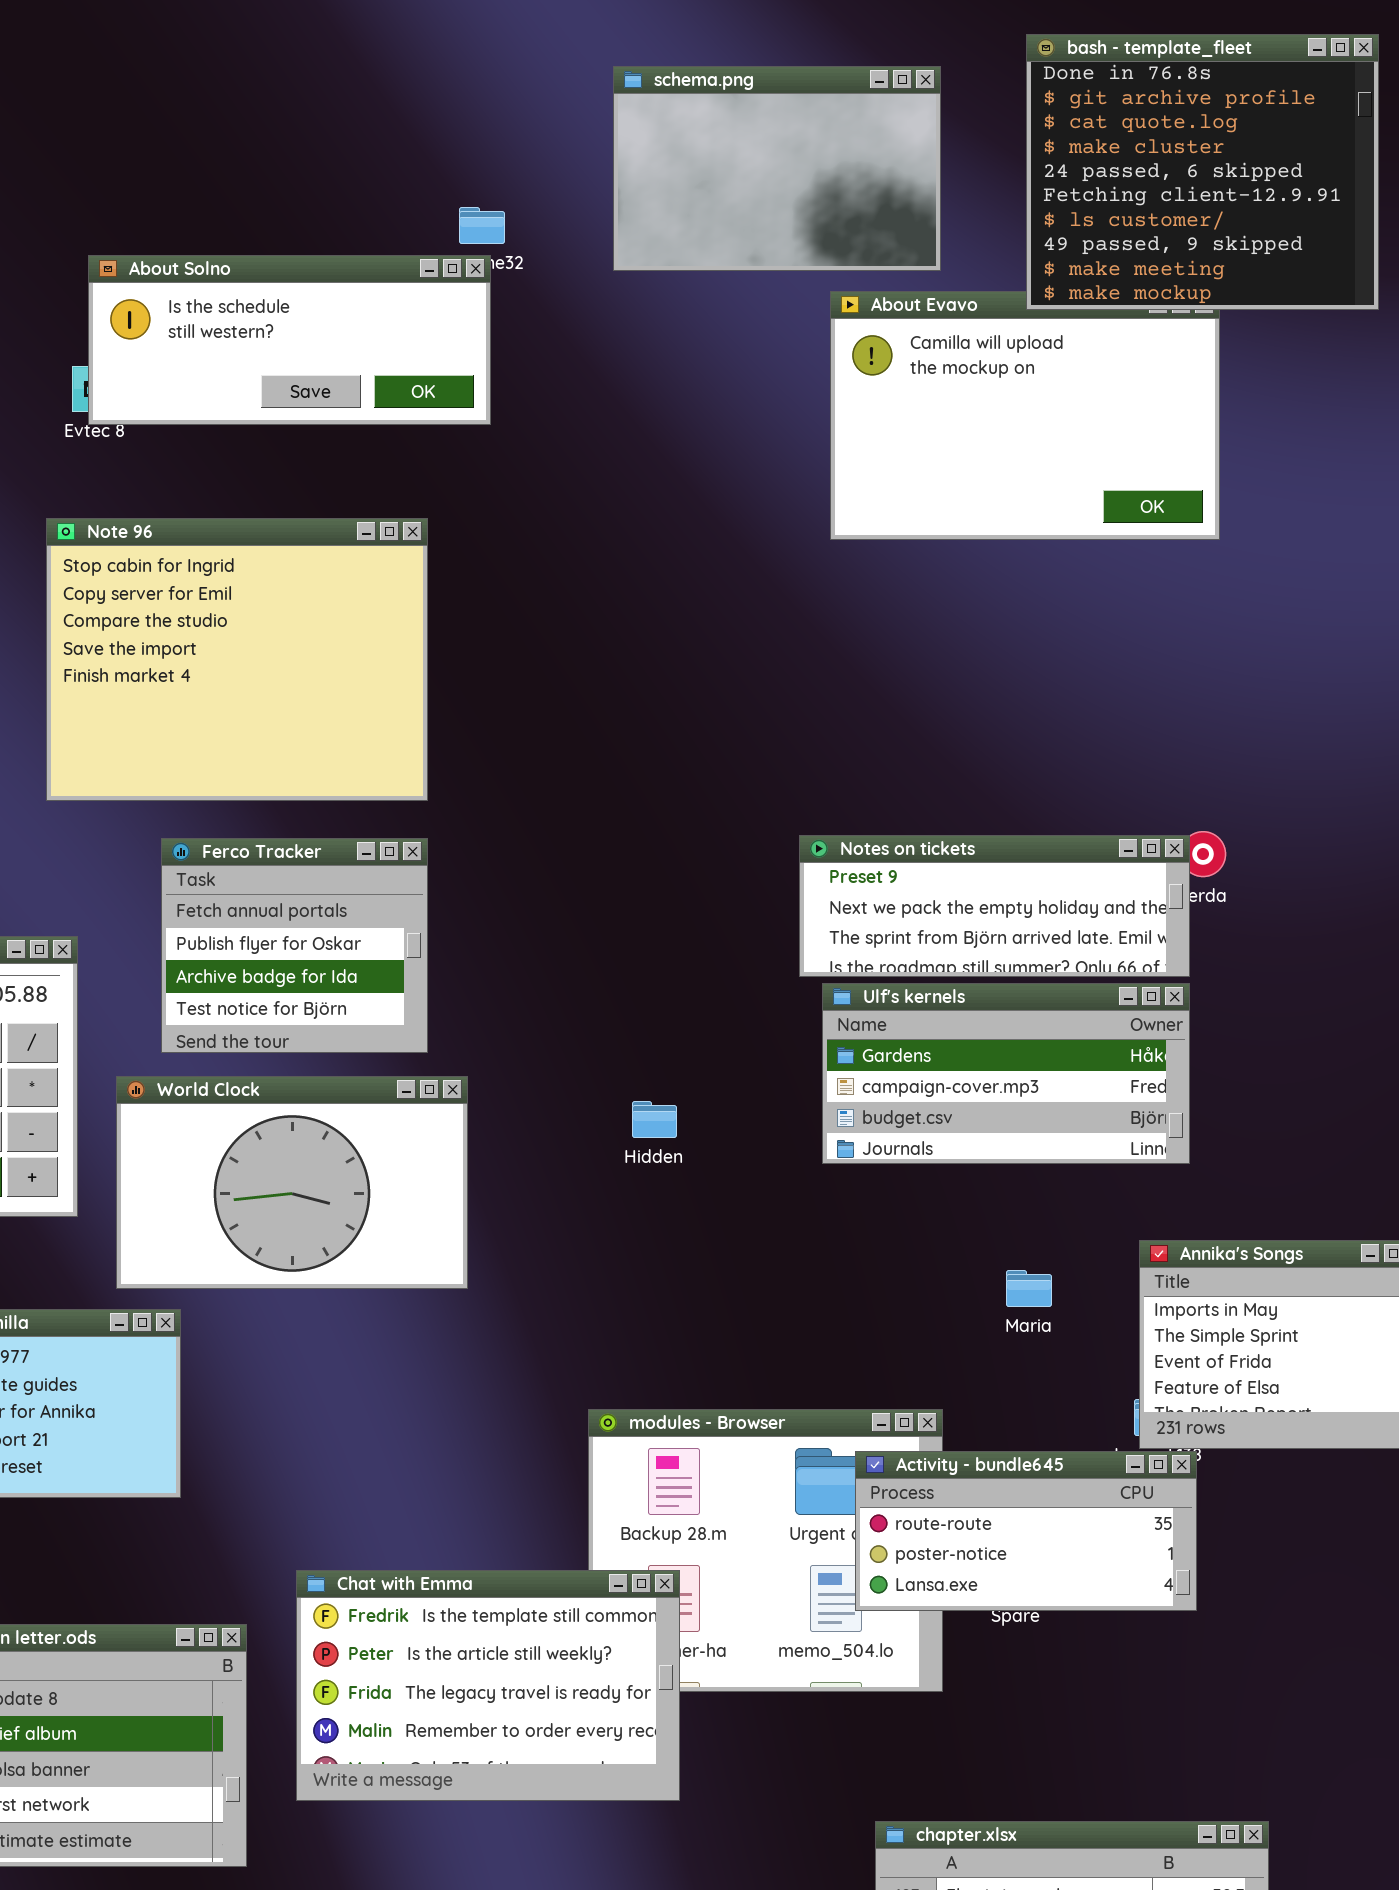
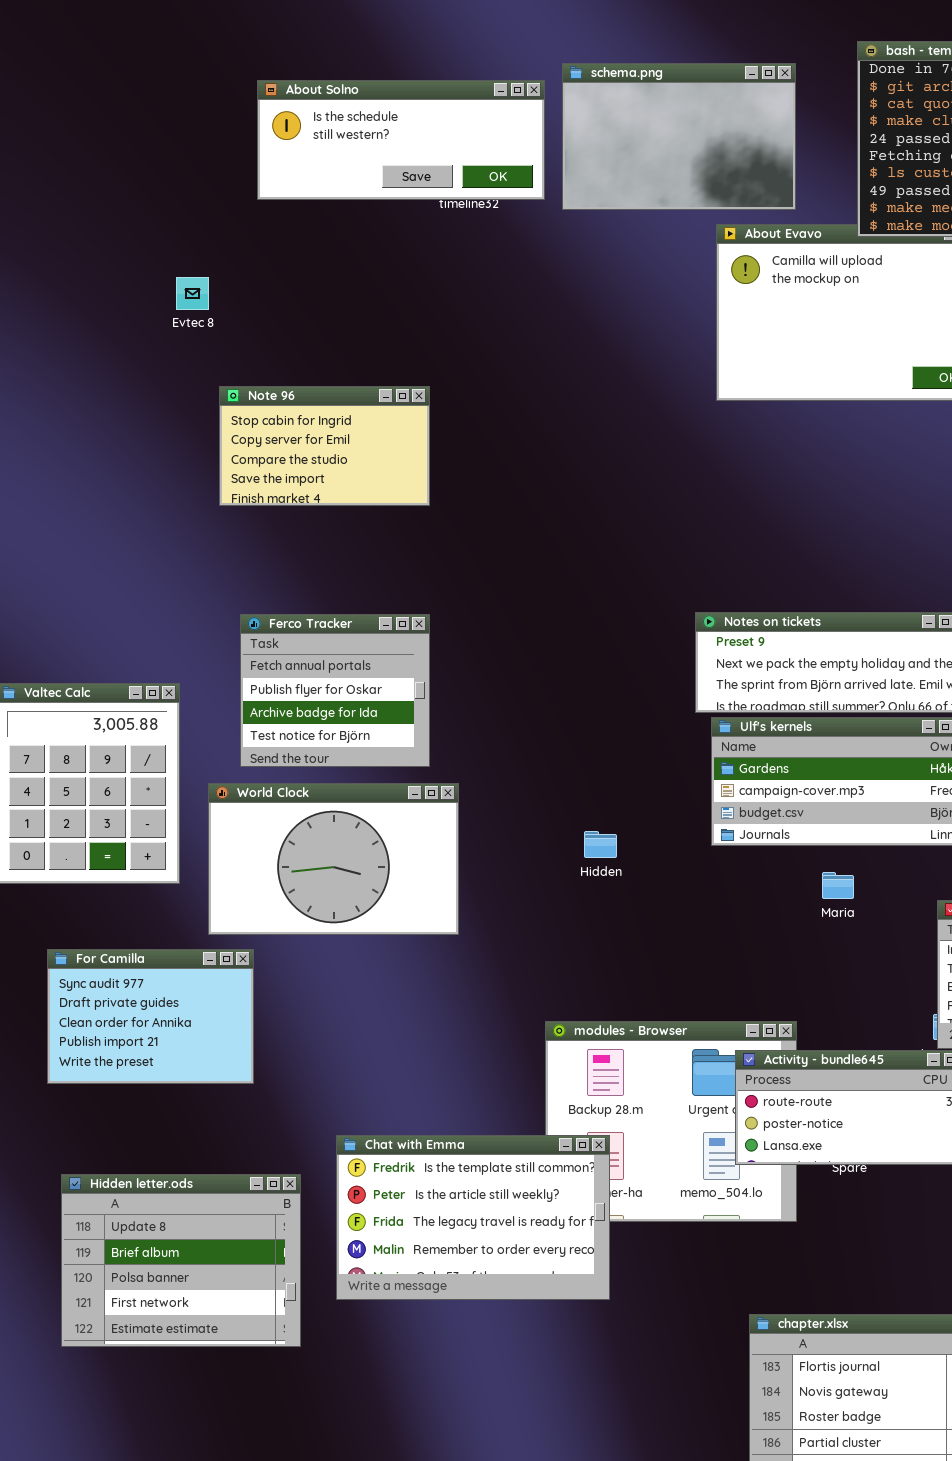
About Solno: [88,255,491,425] -> [257,80,545,200], moved
Note 96: [46,518,428,801] -> [219,386,430,506], resized
Hidden: [632,1101,677,1138] -> [584,831,617,858], moved
Maria: [1006,1270,1052,1307] -> [822,872,854,899], moved

